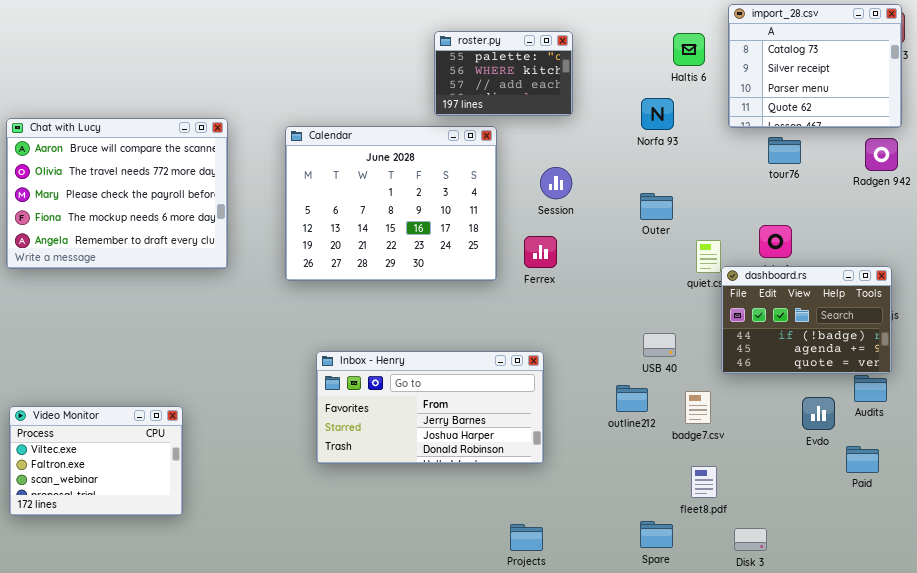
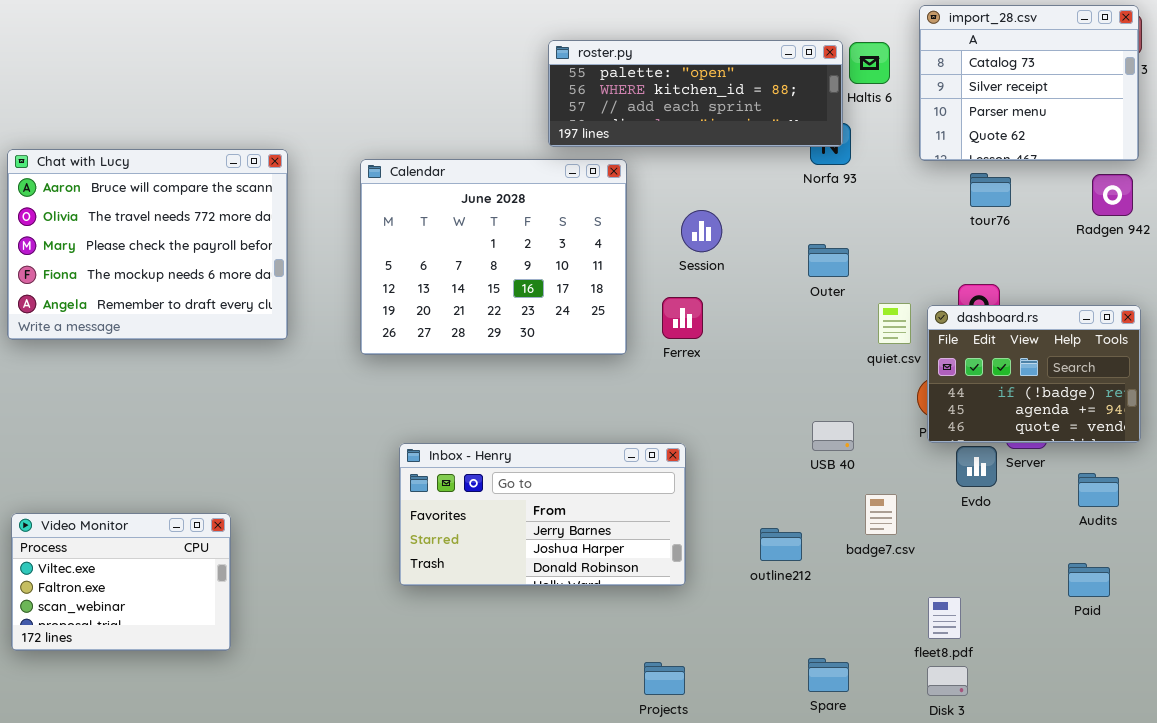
roster.py: [434,31,573,116] -> [548,40,843,147], resized
dashboard.rs: [721,266,892,374] -> [927,305,1141,443], moved
outline212: [616,385,648,412] -> [760,528,802,561], moved
Evdo: [802,397,835,430] -> [956,446,997,487], moved
fleet8.pdf: [691,466,717,498] -> [928,597,961,639], moved

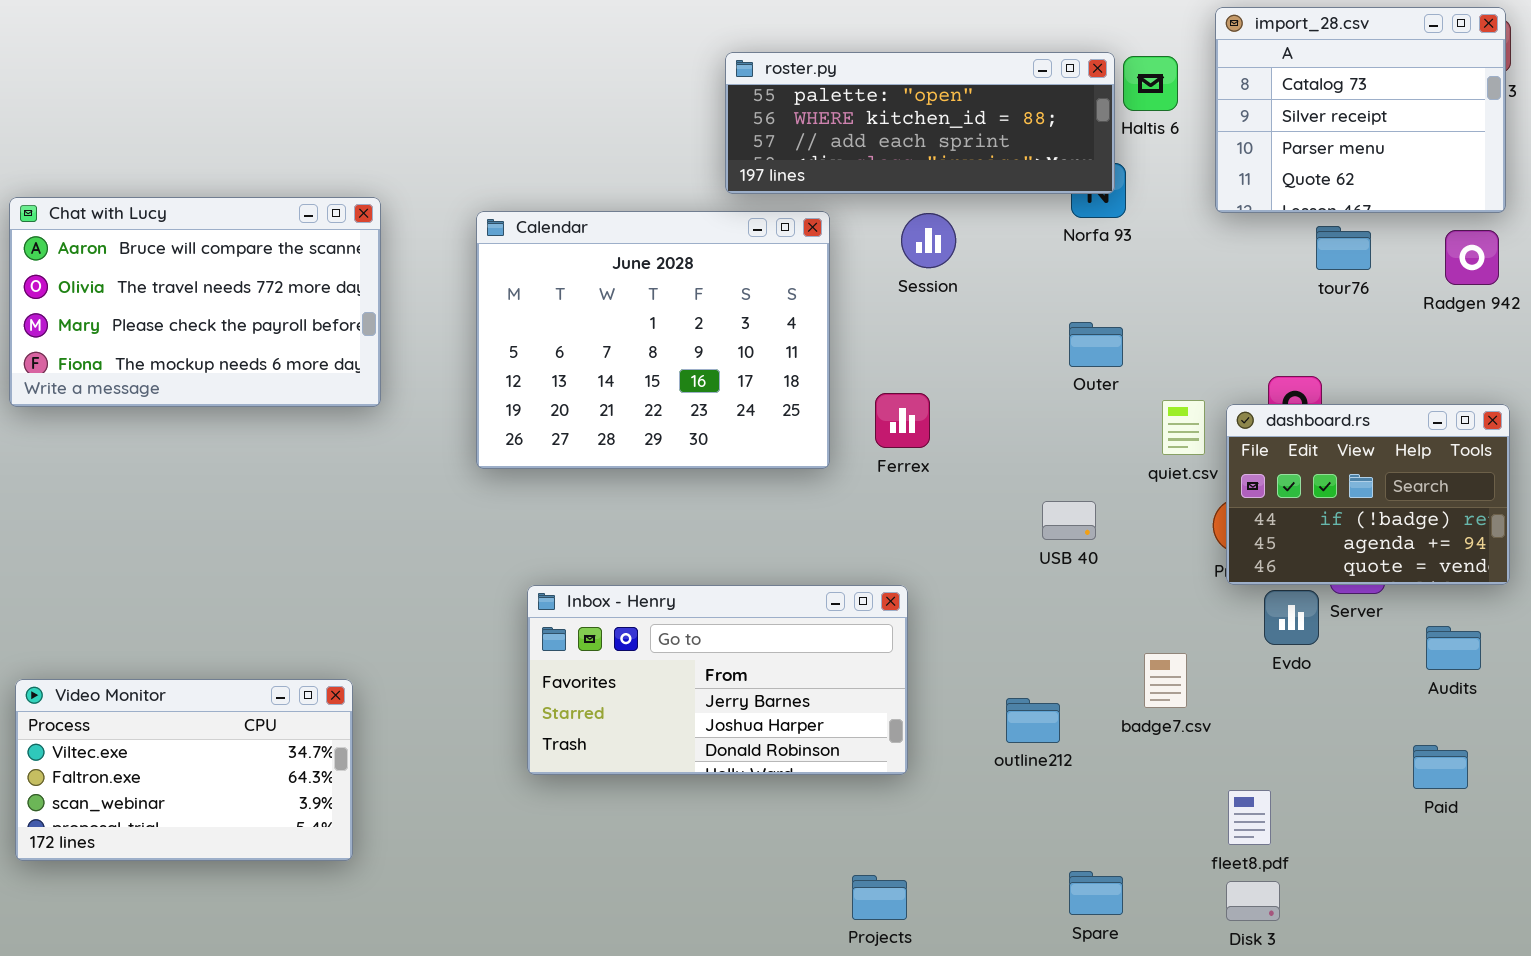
Chat with Lucy: [7,149,288,340] -> [9,197,381,407], resized
tour76: [970,173,1011,207] -> [1316,226,1371,270], moved
Session: [681,210,722,252] -> [901,213,956,268], moved
USB 40: [812,421,854,451] -> [1042,501,1096,540], moved
Video Monitor: [11,513,231,651] -> [15,679,353,861], resized

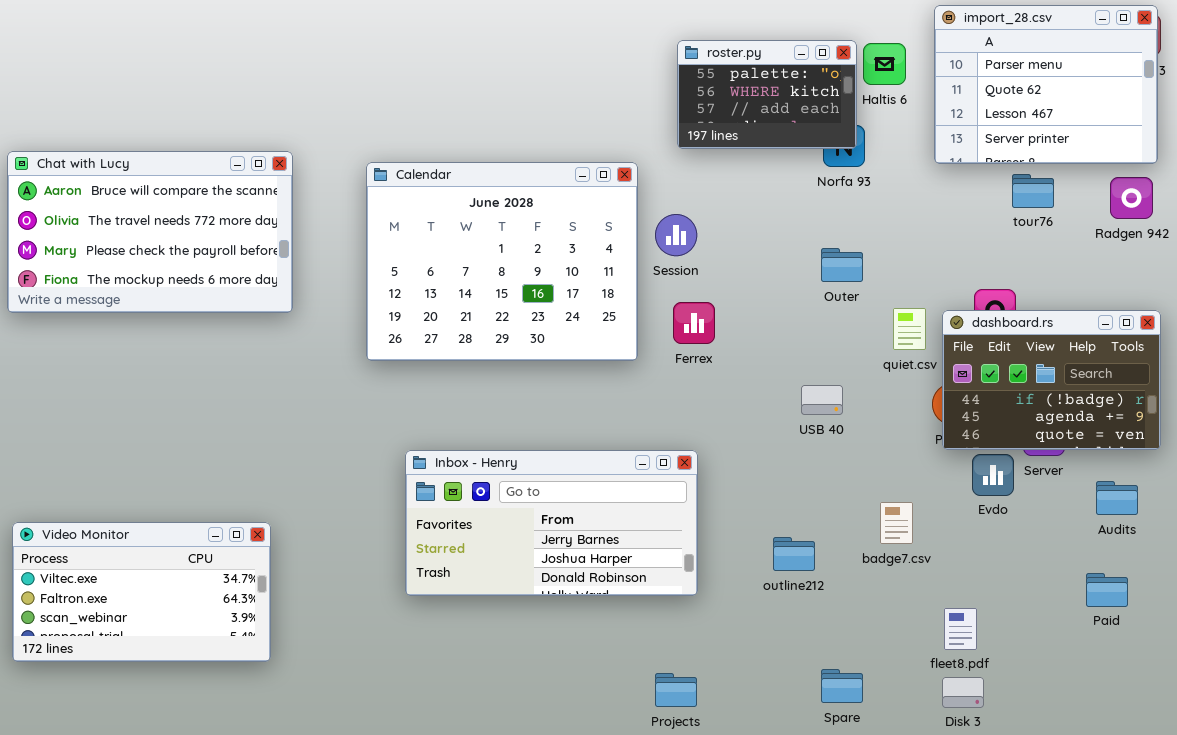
import_28.csv: [1215,7,1506,213] -> [934,5,1158,164], scrolled down 2 rows
roster.py: [725,52,1115,194] -> [677,40,857,149], resized
Session: [901,213,956,268] -> [655,214,697,256], moved

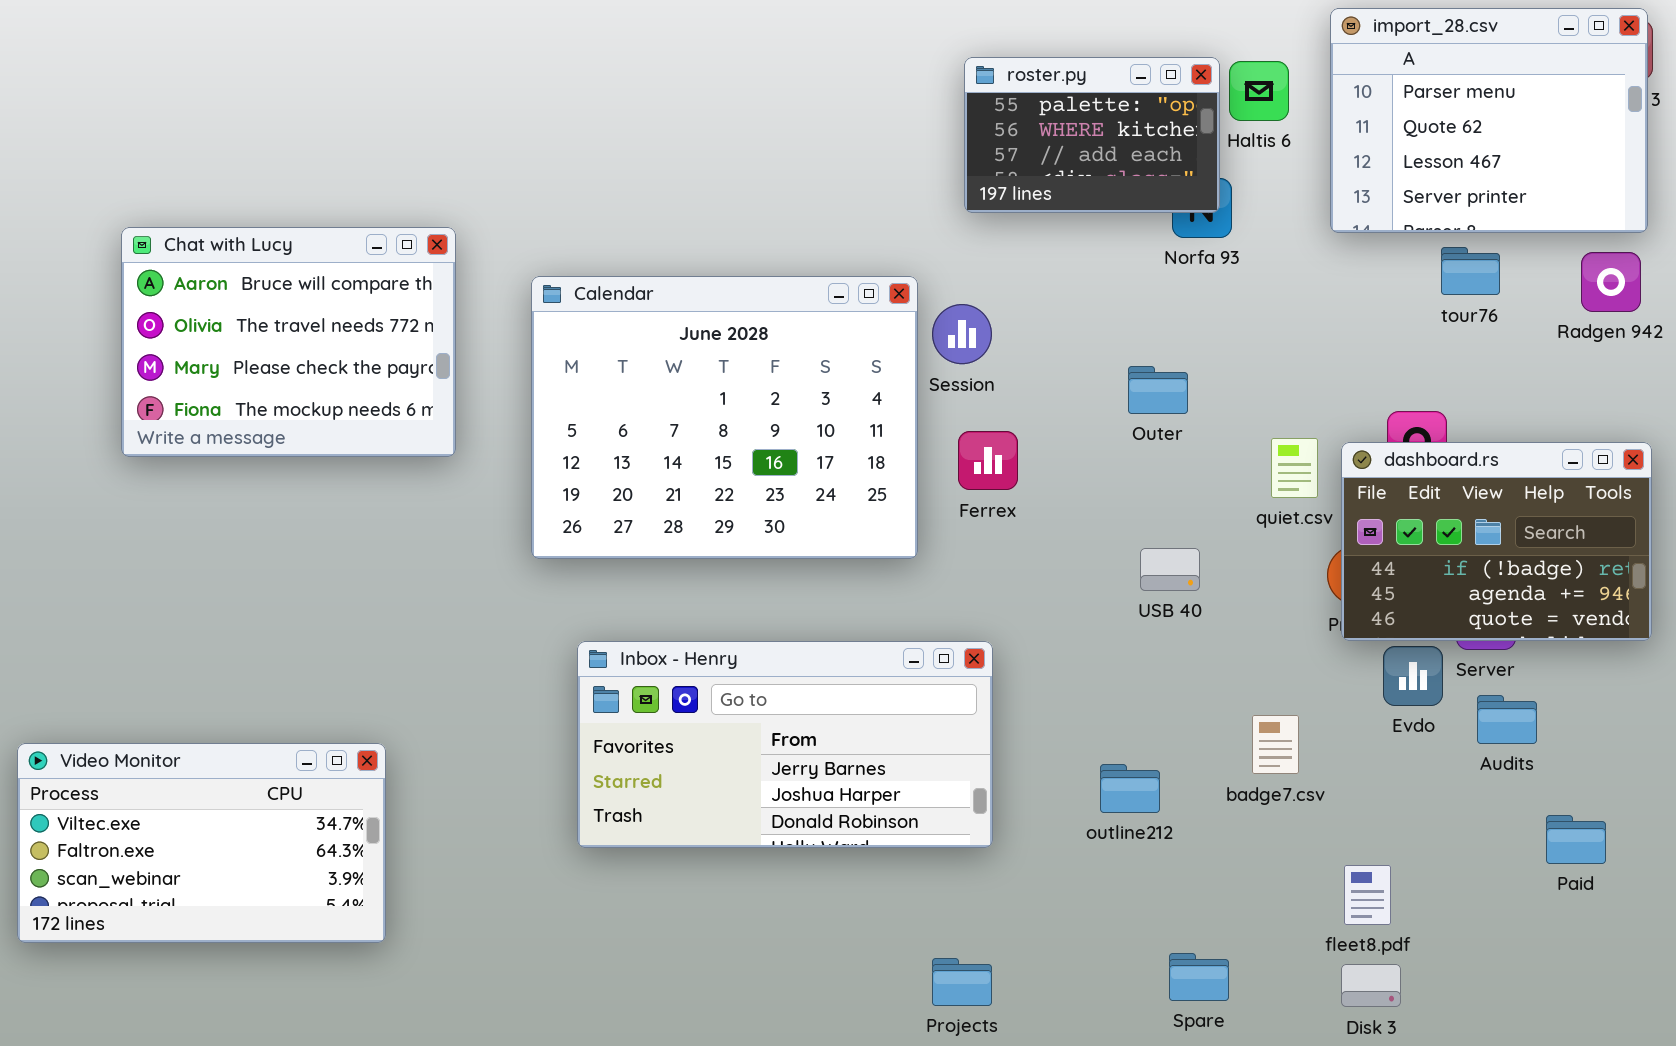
Chat with Lucy: [7,151,293,313] -> [121,227,456,457], moved, resized
Calendar: [366,162,638,361] -> [531,276,918,559], moved
Outer: [821,248,863,282] -> [1128,366,1188,414], moved
Audits: [1096,481,1138,515] -> [1477,695,1537,744], moved

